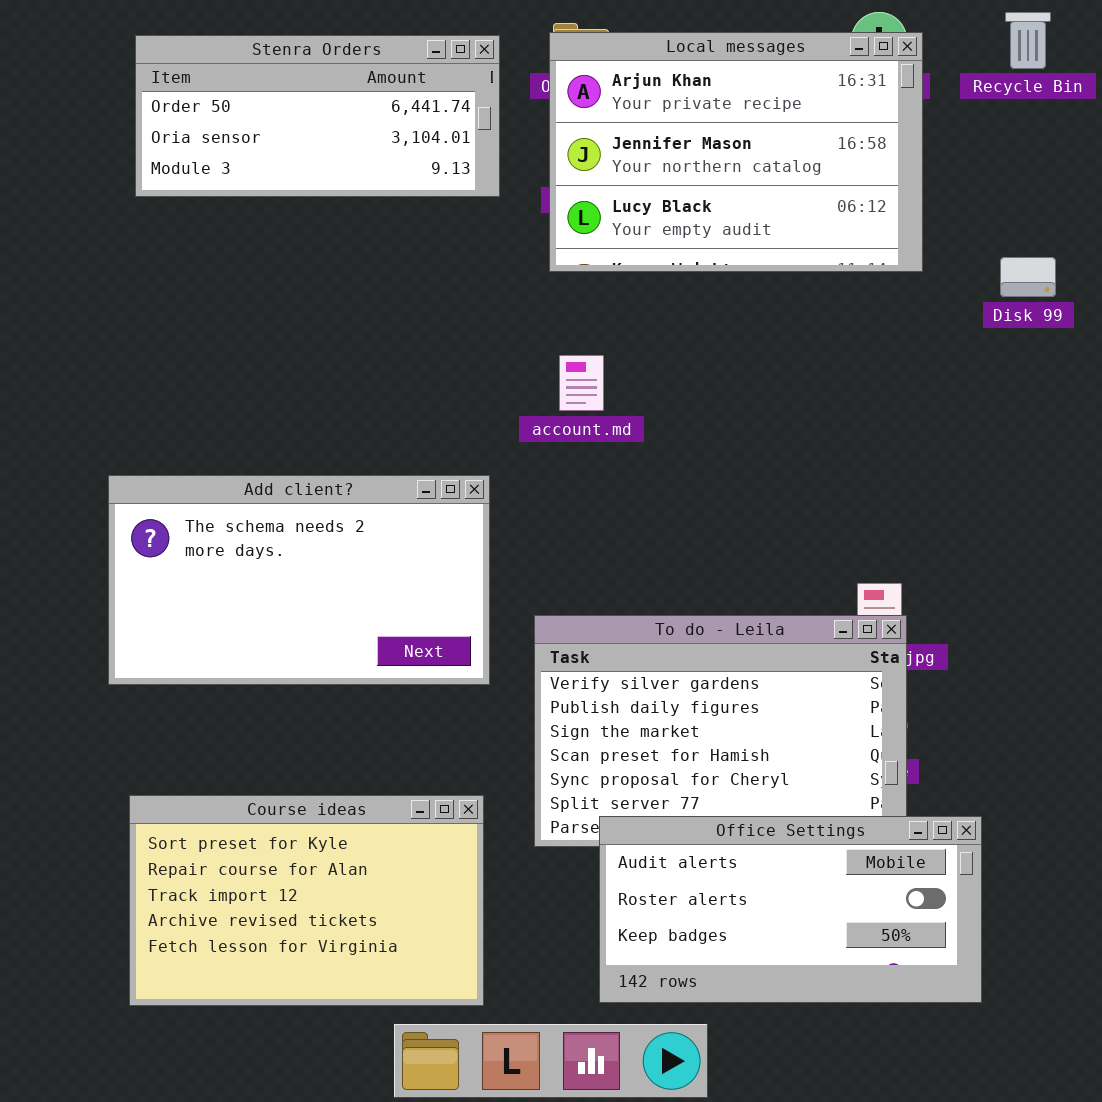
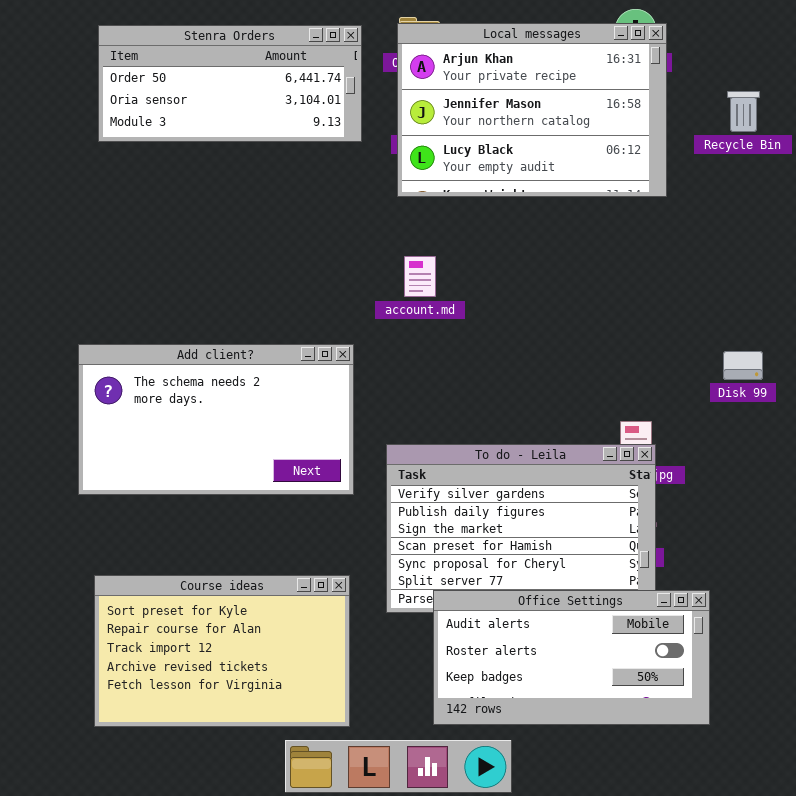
Recycle Bin: [1005,12,1051,69] -> [727,91,760,132], moved
Disk 99: [1000,257,1056,297] -> [723,351,763,380], moved

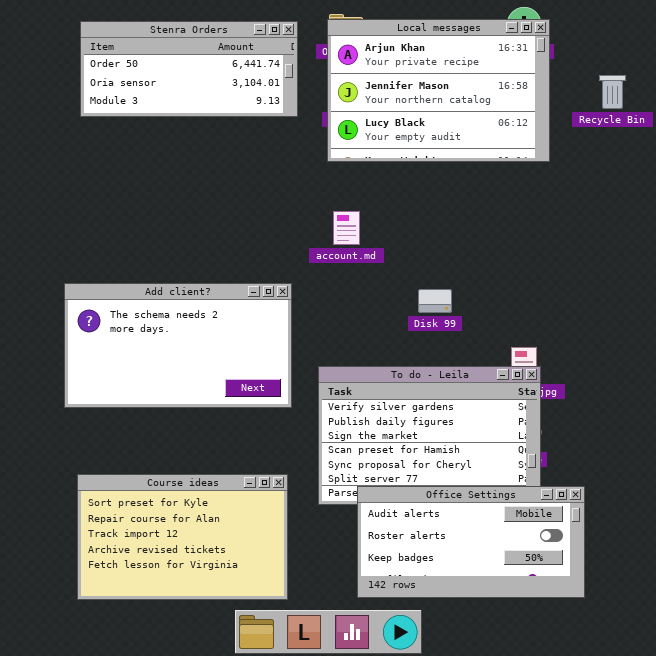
Disk 99: [723,351,763,380] -> [418,289,452,313], moved

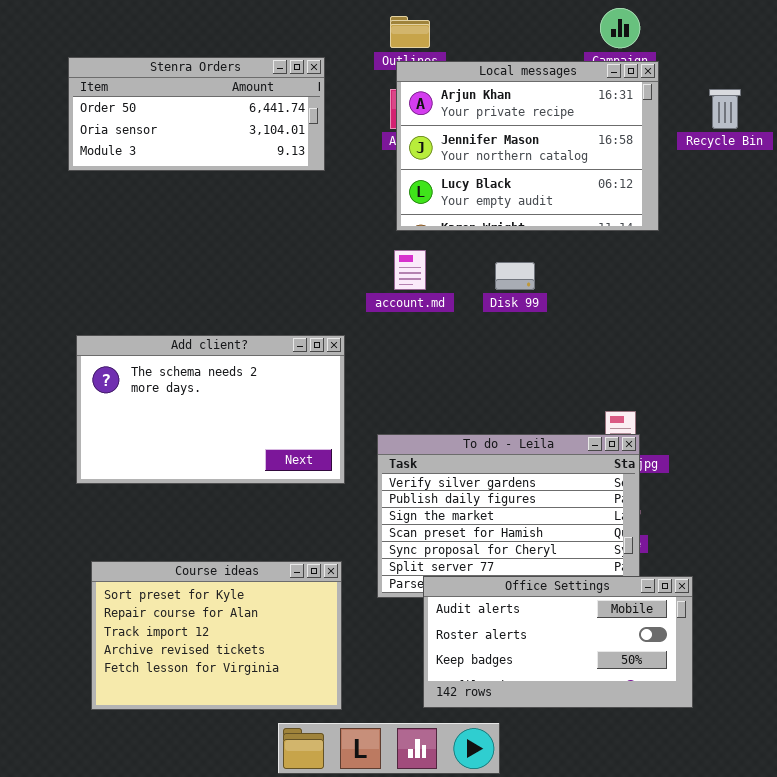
Local messages: [327,19,550,162] -> [396,61,659,231], moved
Stenra Orders: [80,21,298,117] -> [68,57,325,171], moved
Disk 99: [418,289,452,313] -> [495,262,535,290], moved

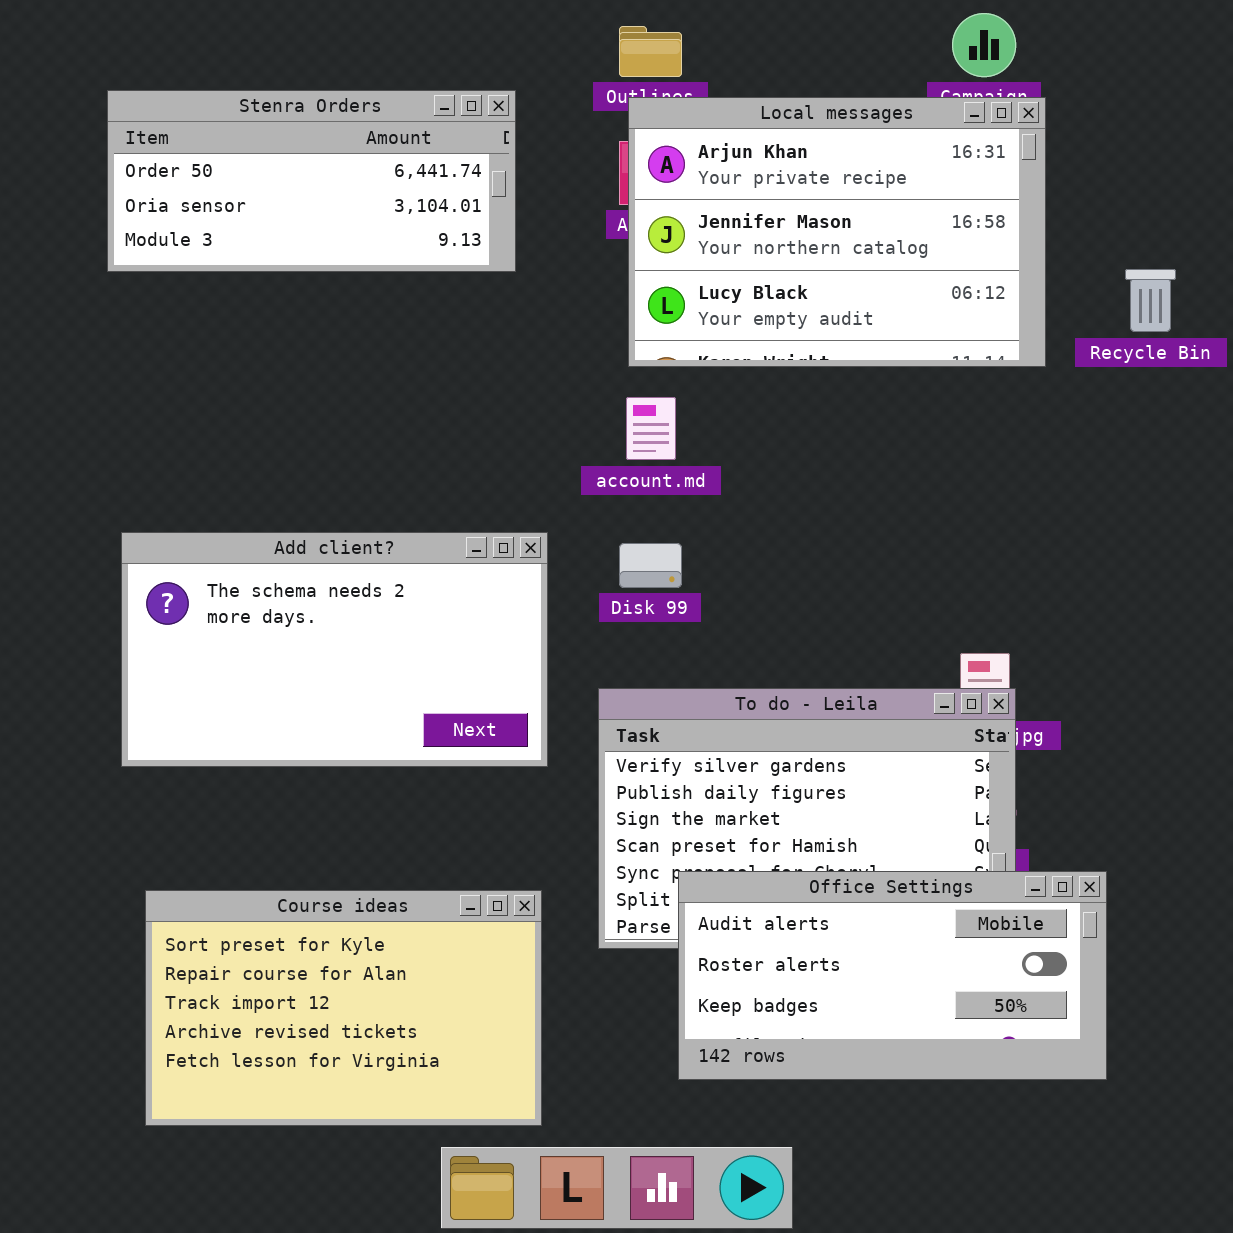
Recycle Bin: [709,89,741,129] -> [1125,269,1176,332], moved
Disk 99: [495,262,535,290] -> [619,543,682,588], moved
Office Settings: [423,576,693,708] -> [678,871,1107,1080], moved

